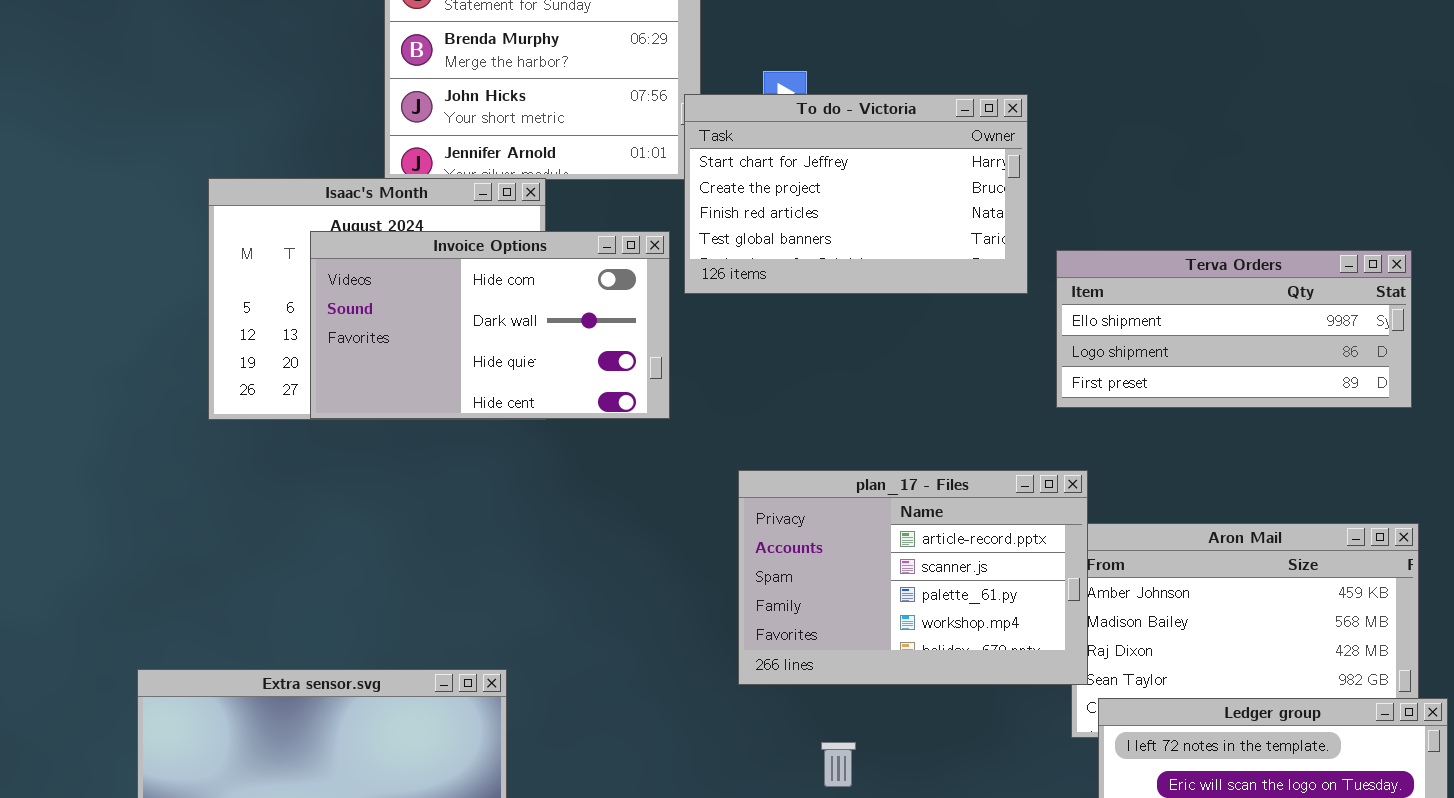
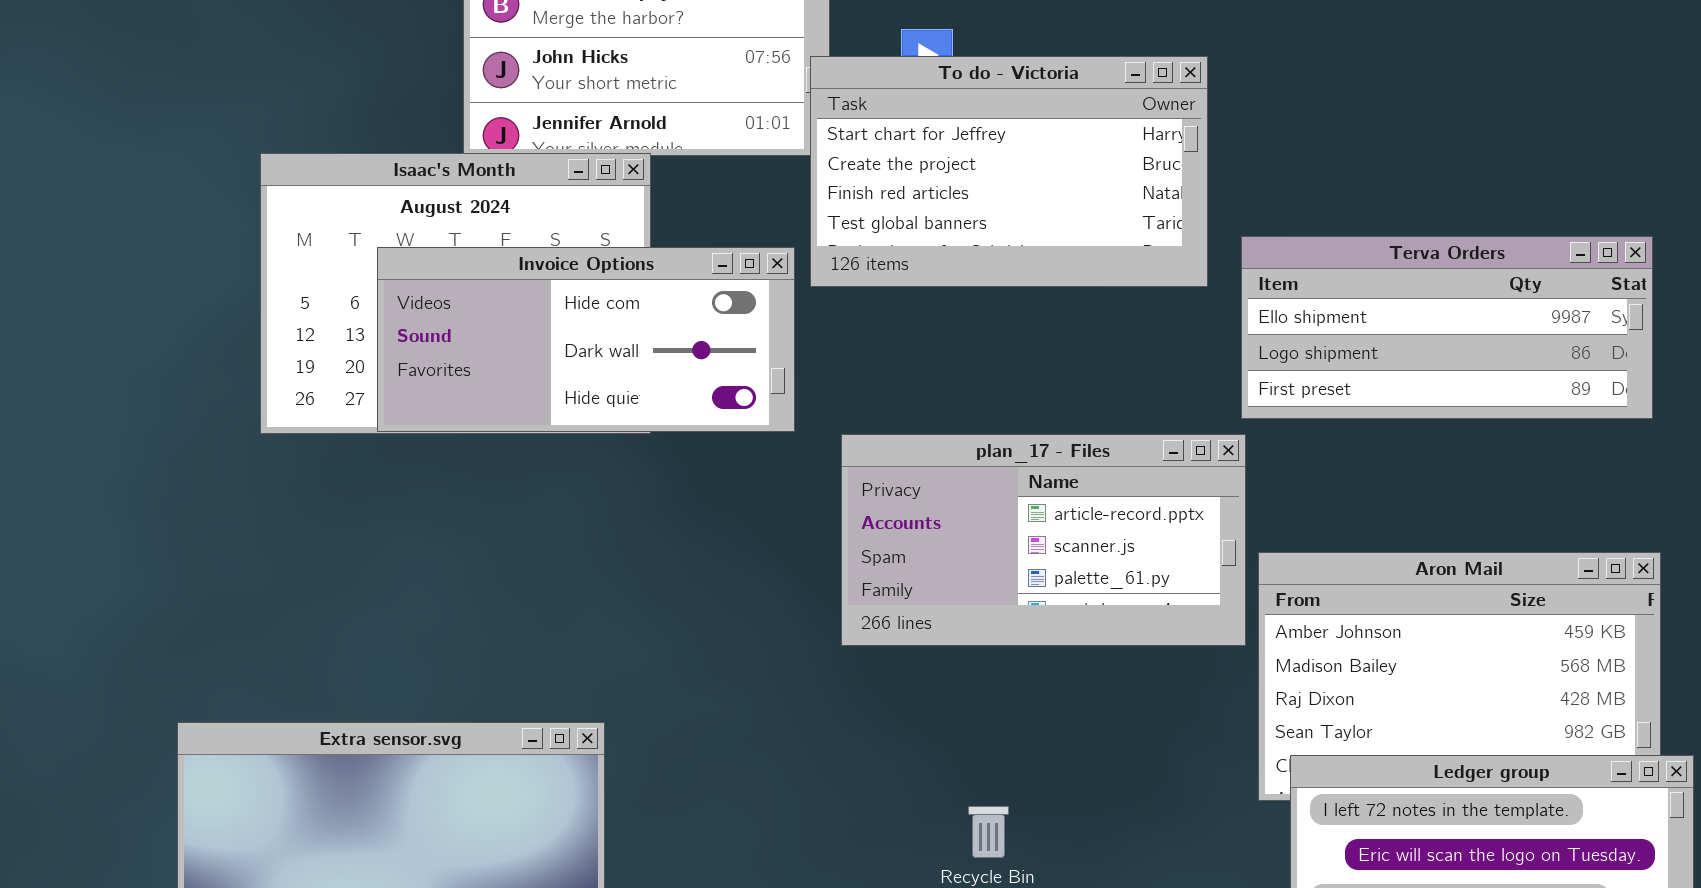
Invoice Options: [310,231,670,419] -> [377,247,795,432], resized
plan_17 - Files: [738,470,1088,685] -> [841,434,1246,646], moved, resized

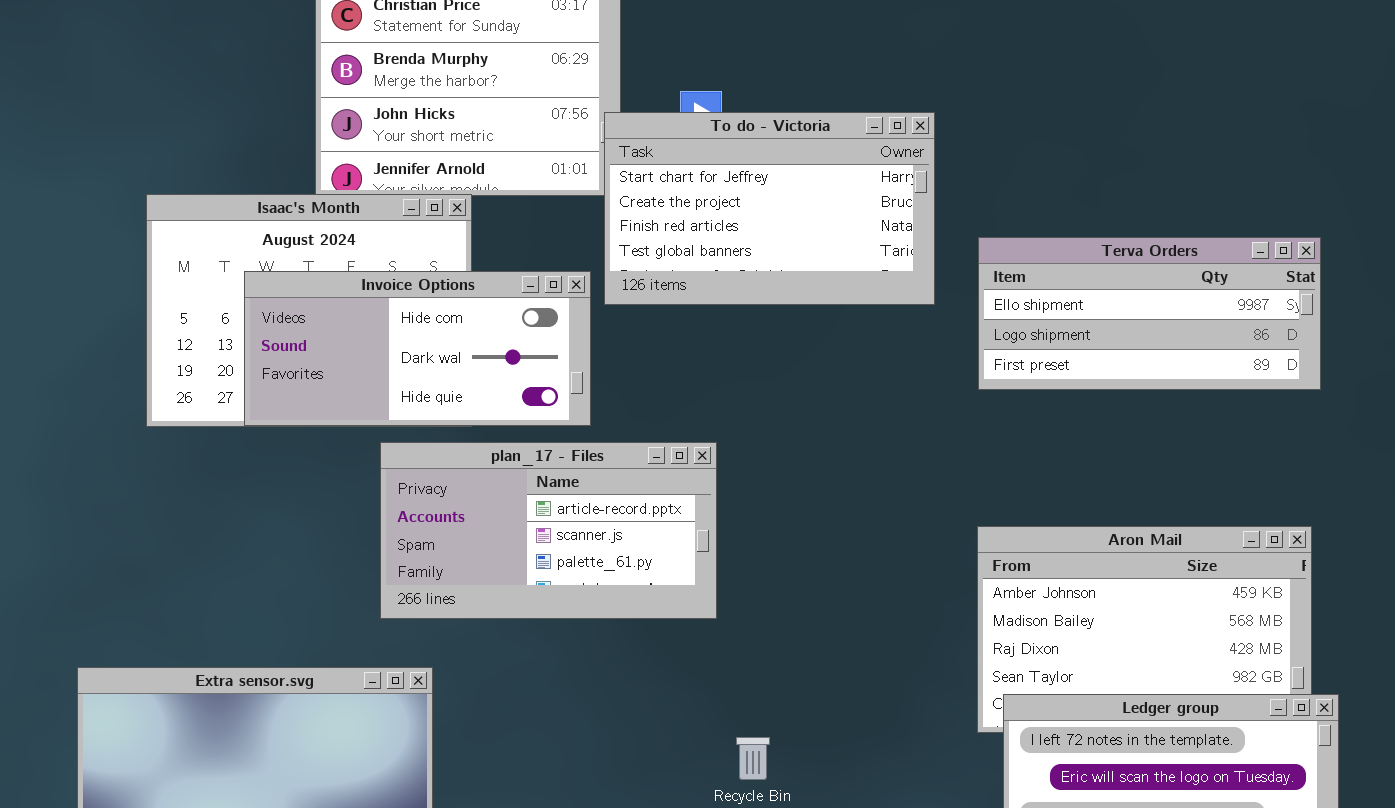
Terva Orders: [1241,236,1653,419] -> [978,237,1321,390], moved
plan_17 - Files: [841,434,1246,646] -> [380,442,717,619], moved

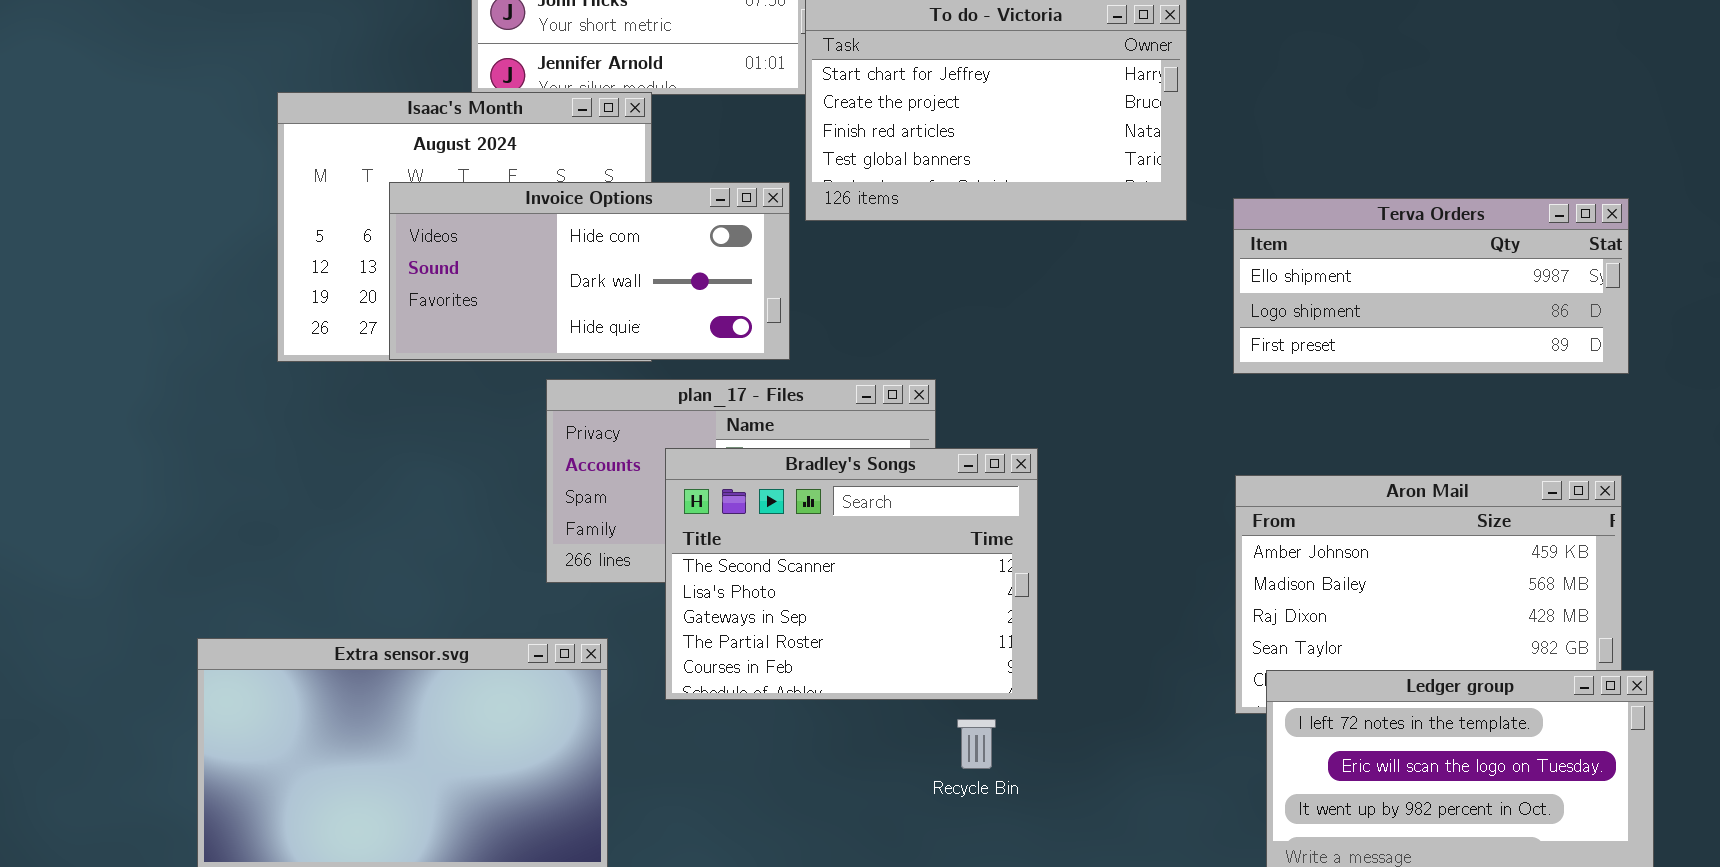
Terva Orders: [978,237,1321,390] -> [1233,198,1629,374], moved
Bradley's Songs: none -> [665,448,1038,700], opened

